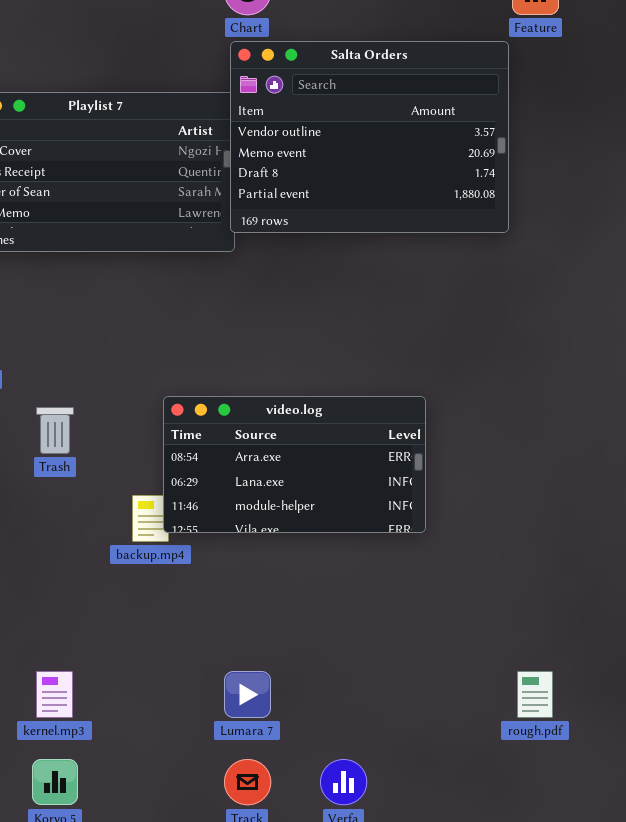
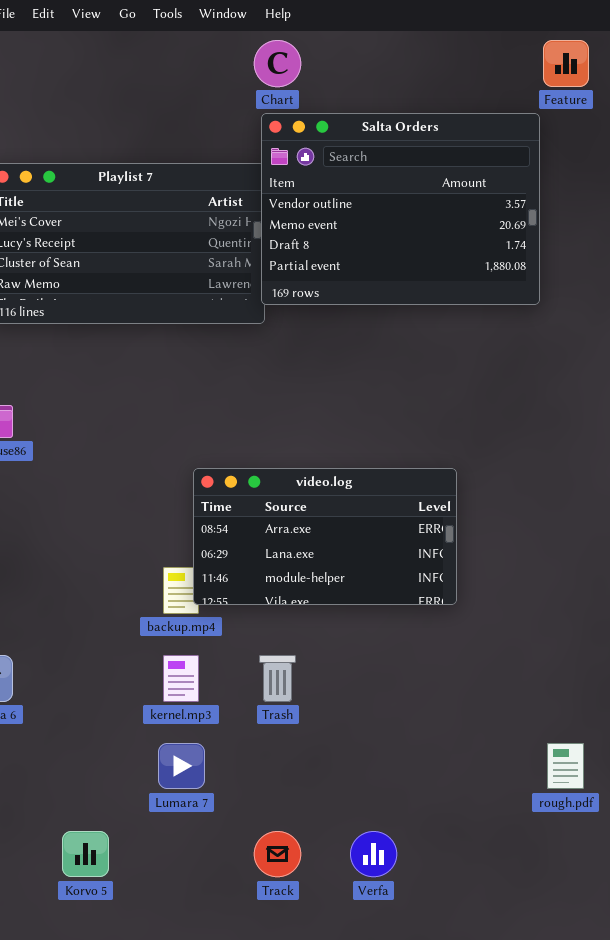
Trash: [36,407,74,454] -> [259,655,296,702], moved
kernel.mp3: [36,671,73,718] -> [163,655,199,702], moved
Lumara 7: [224,671,271,718] -> [158,743,205,789], moved

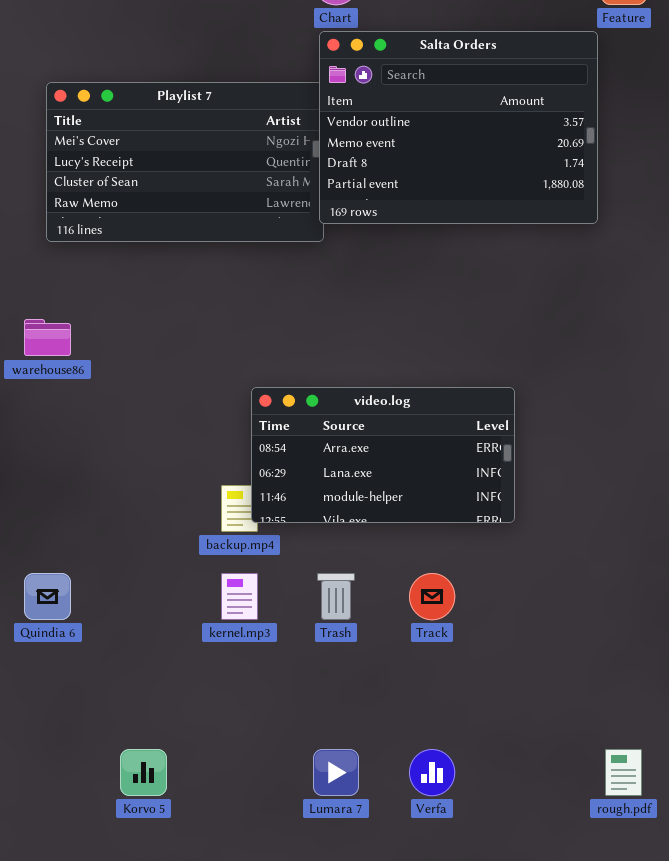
Lumara 7: [158,743,205,789] -> [313,749,359,796], moved
rough.pdf: [547,743,584,789] -> [605,749,642,796], moved
Track: [254,831,301,877] -> [409,573,455,620], moved

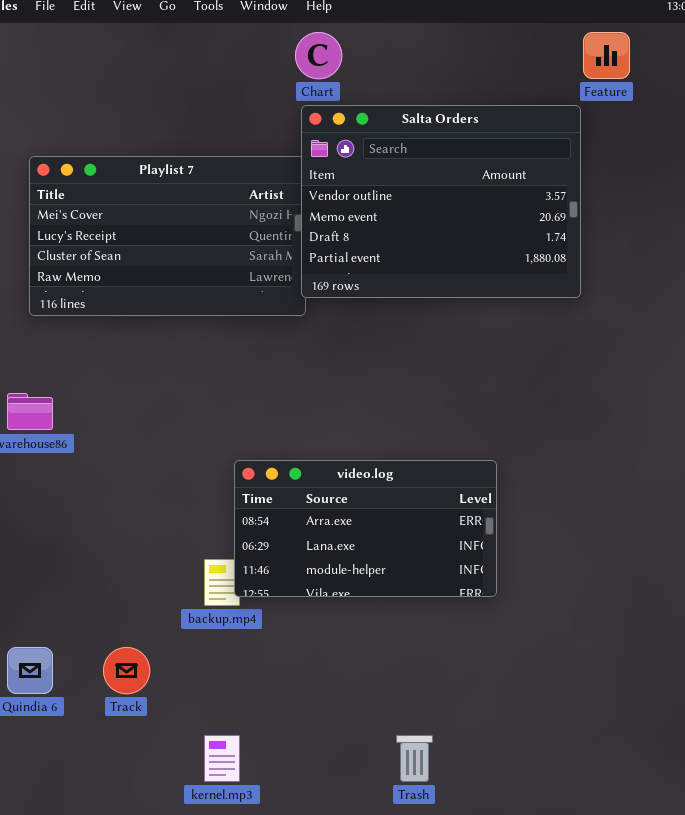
kernel.mp3: [221,573,258,620] -> [204,735,240,782], moved
Trash: [317,573,355,620] -> [396,735,433,782], moved
Track: [409,573,455,620] -> [103,647,150,694], moved

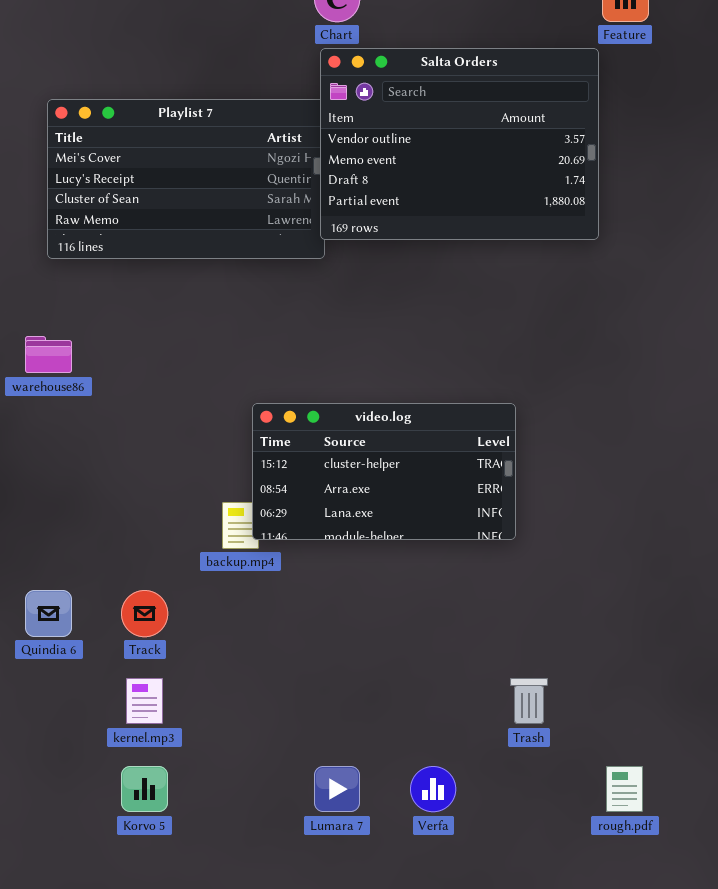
video.log: [234,460,497,597] -> [252,403,516,540], scrolled up 1 row
kernel.mp3: [204,735,240,782] -> [126,678,163,724], moved
Trash: [396,735,433,782] -> [510,678,548,724], moved

